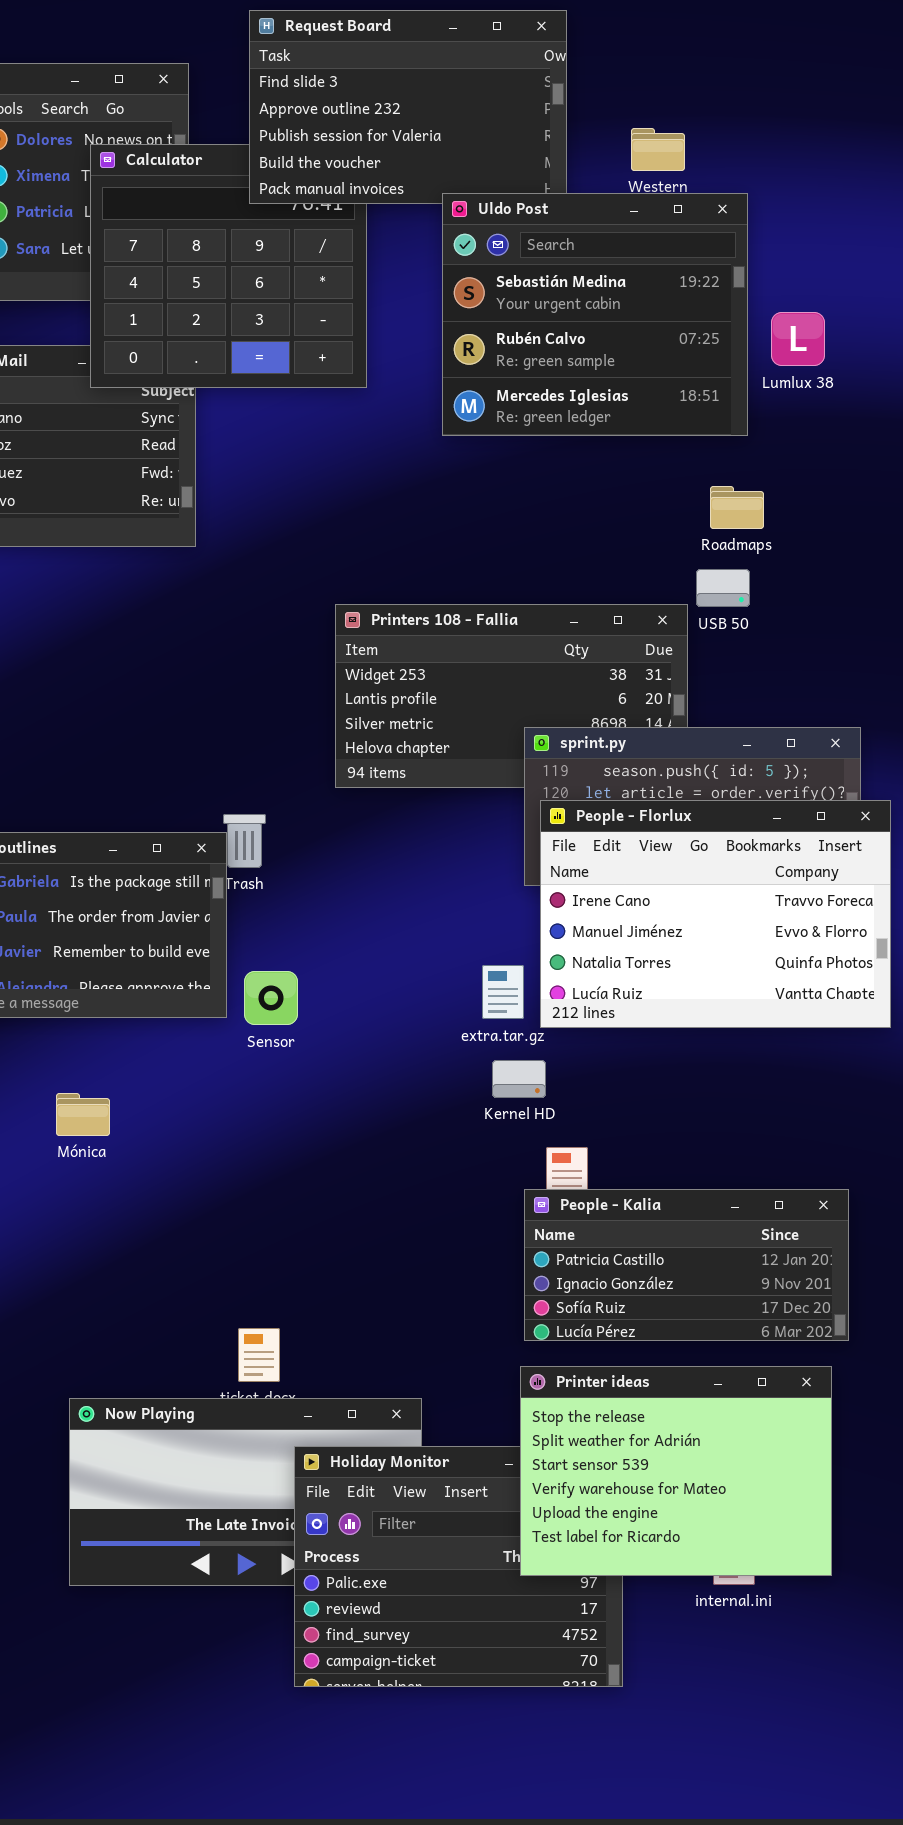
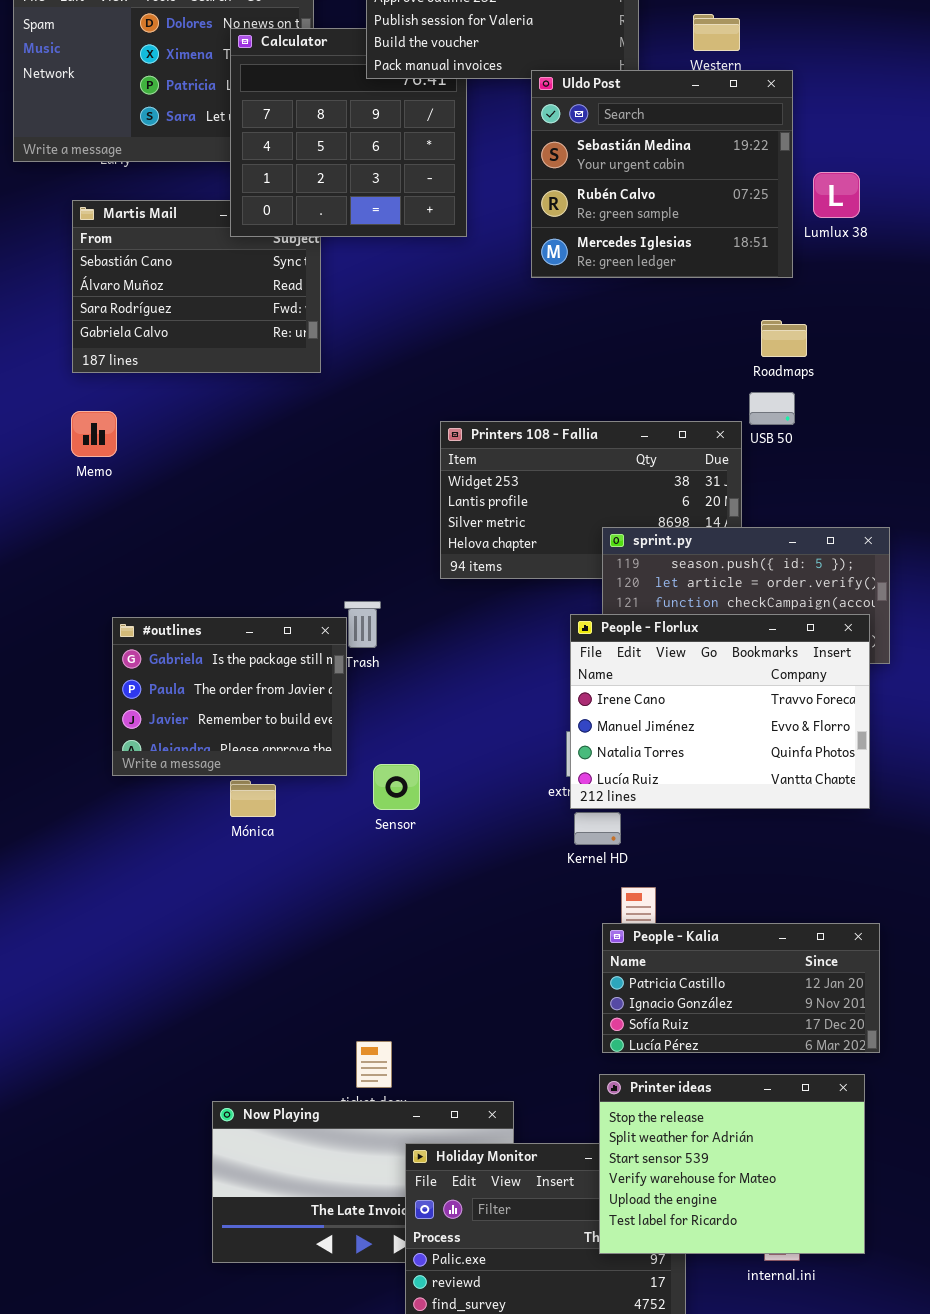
People - Florlux: [540,800,891,1028] -> [570,614,870,809], moved
Sensor: [244,971,298,1025] -> [373,764,420,810], moved
Mónica: [56,1093,110,1136] -> [230,780,276,817], moved

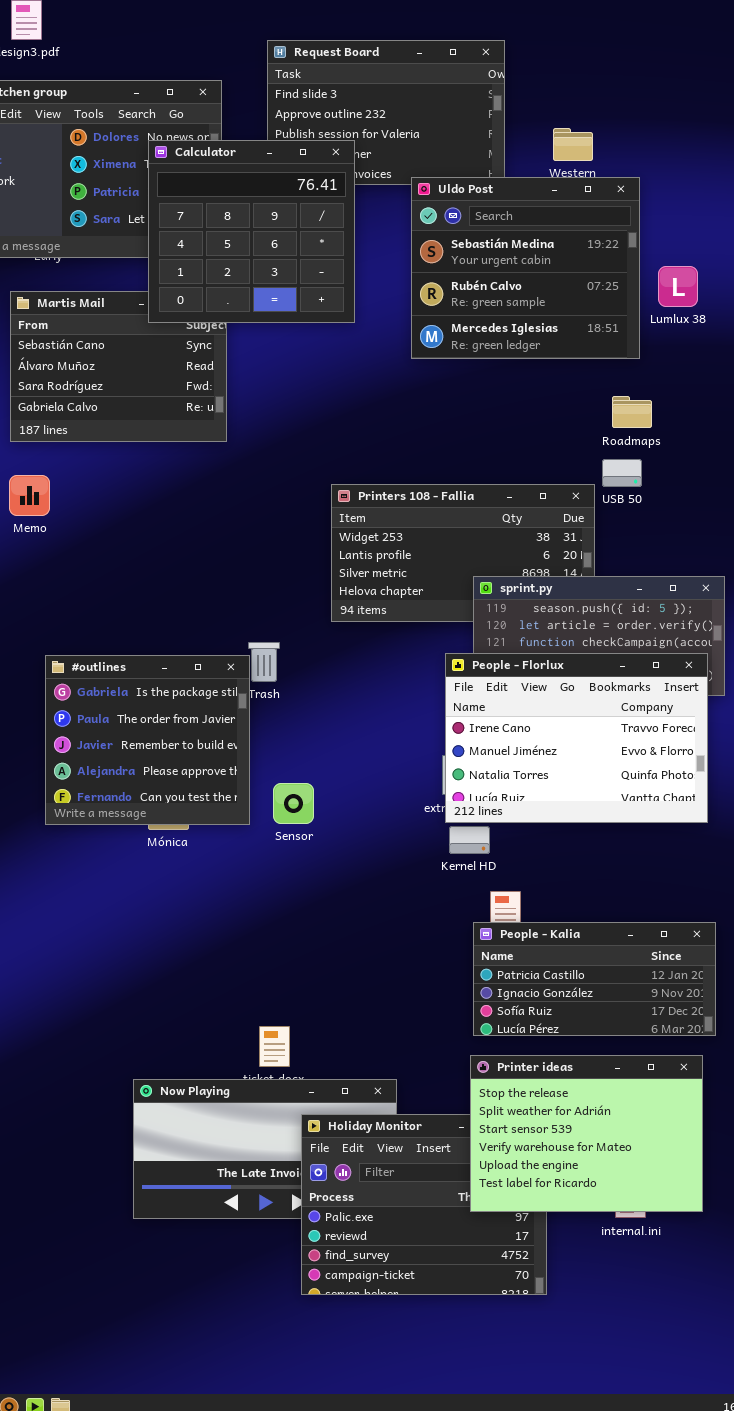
Calculator: [230,28,467,237] -> [148,140,355,323], raised
#outlines: [112,617,347,776] -> [45,655,250,825], resized

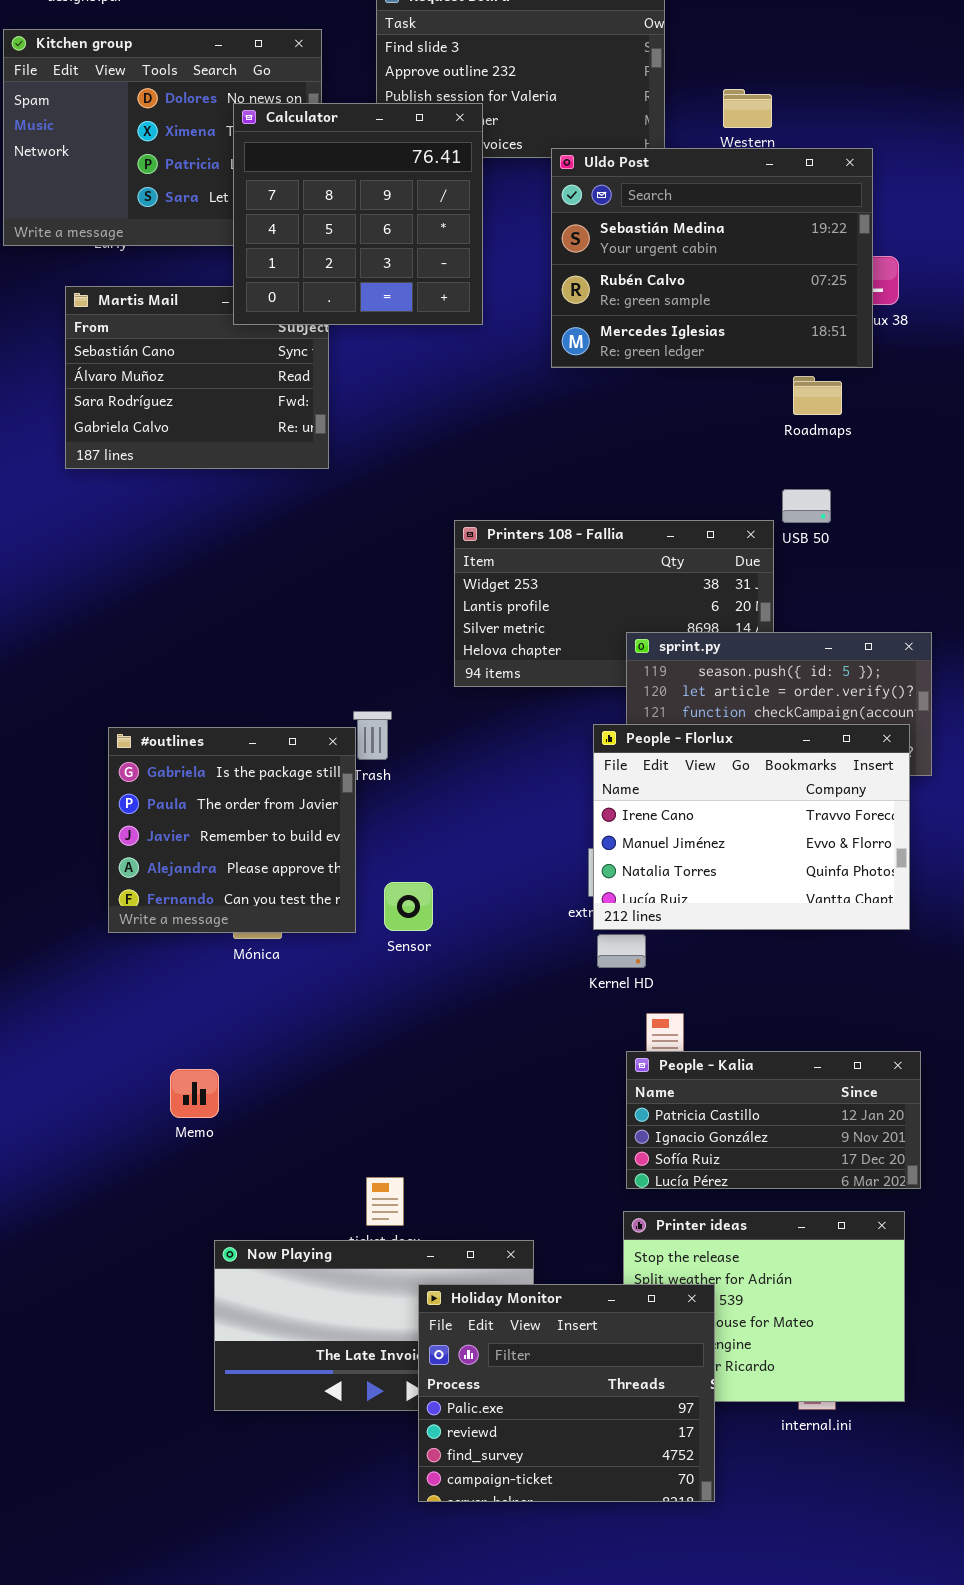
Uldo Post: [411,177,640,359] -> [551,148,873,368], resized
Roadmaps: [612,396,652,428] -> [793,376,842,415], moved
Memo: [9,475,50,516] -> [170,1069,219,1118], moved
Holiday Monitor: [301,1114,547,1295] -> [418,1284,715,1502], raised

